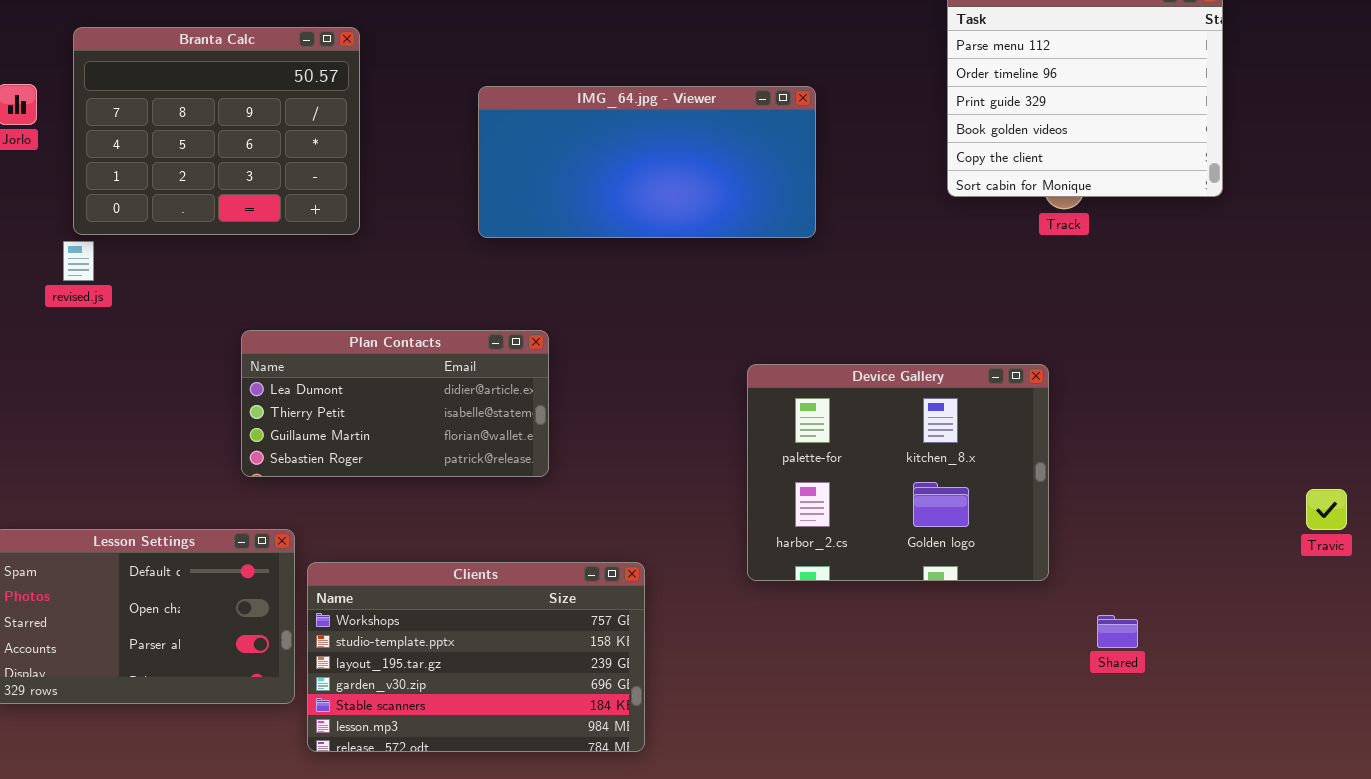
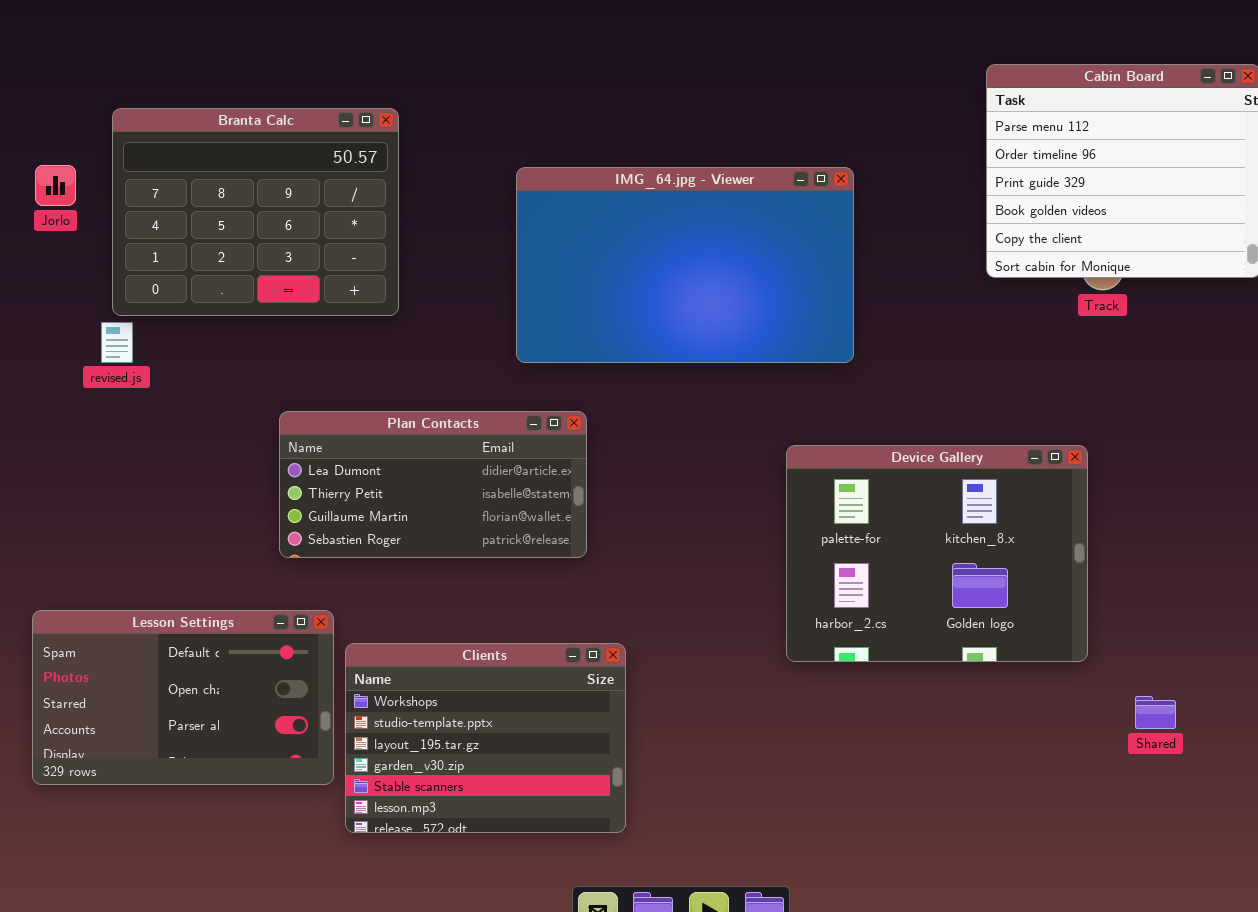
IMG_64.jpg - Viewer: [478,86,816,238] -> [516,167,854,363], resized
Clients: [307,562,645,752] -> [345,643,626,833], resized

